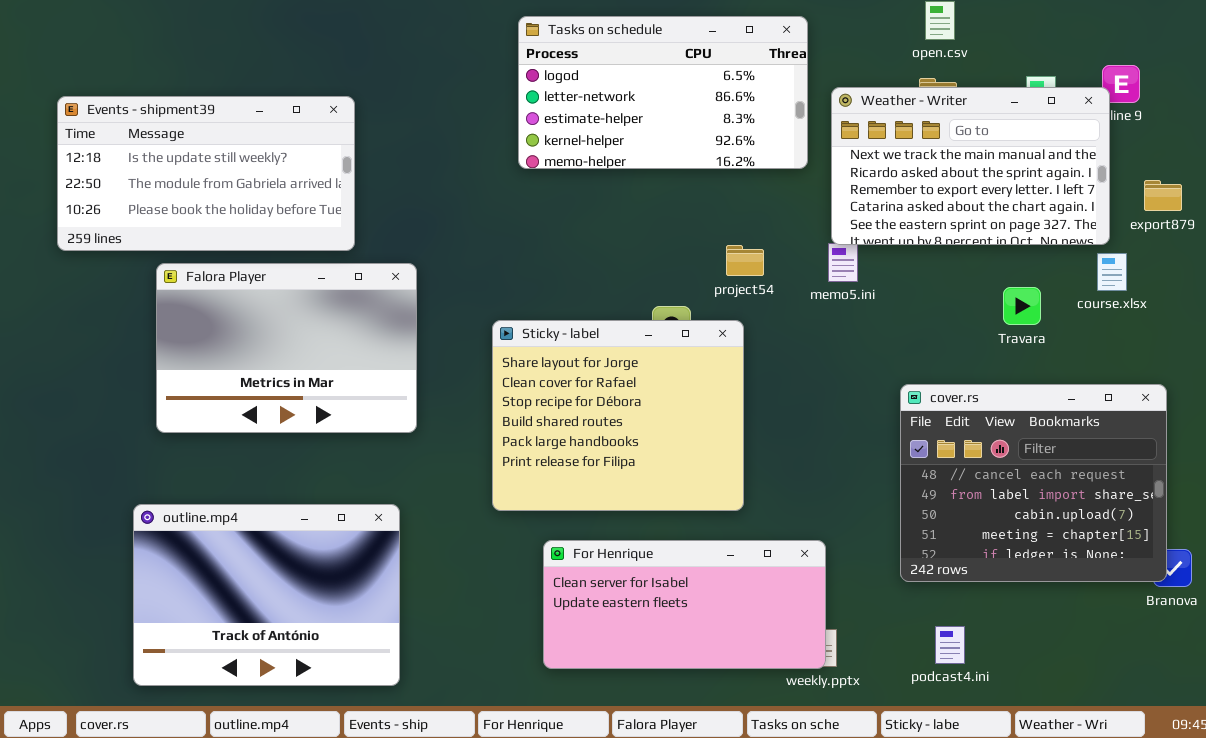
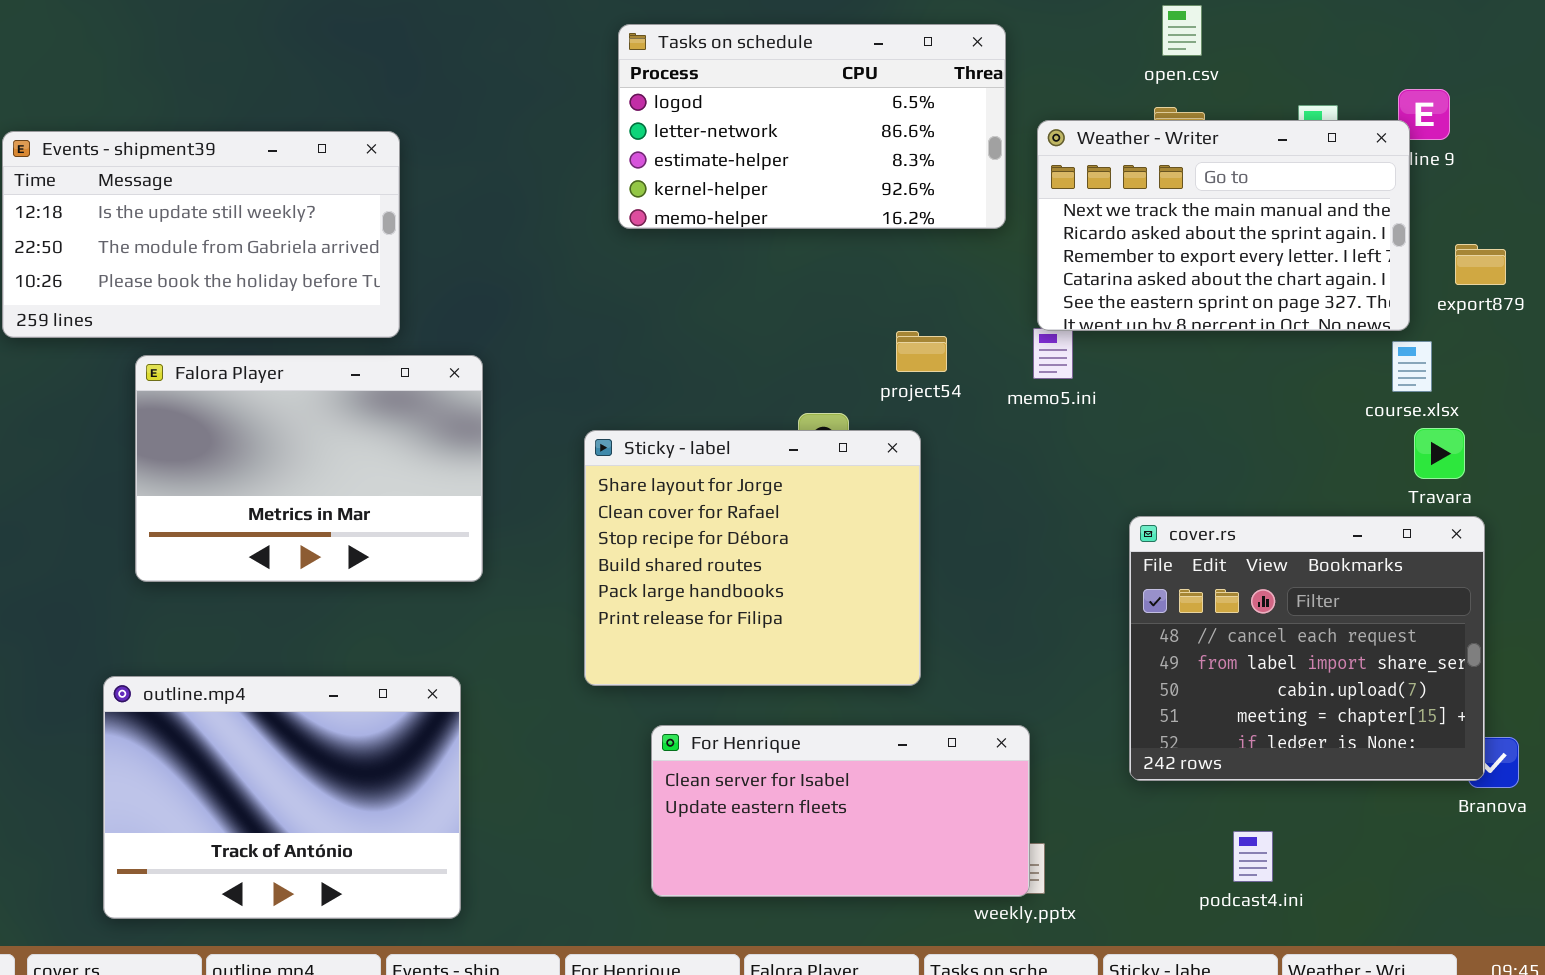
Travara: [1003,287,1041,325] -> [1414,428,1465,479], moved
podcast4.ini: [935,626,965,664] -> [1233,831,1273,882], moved

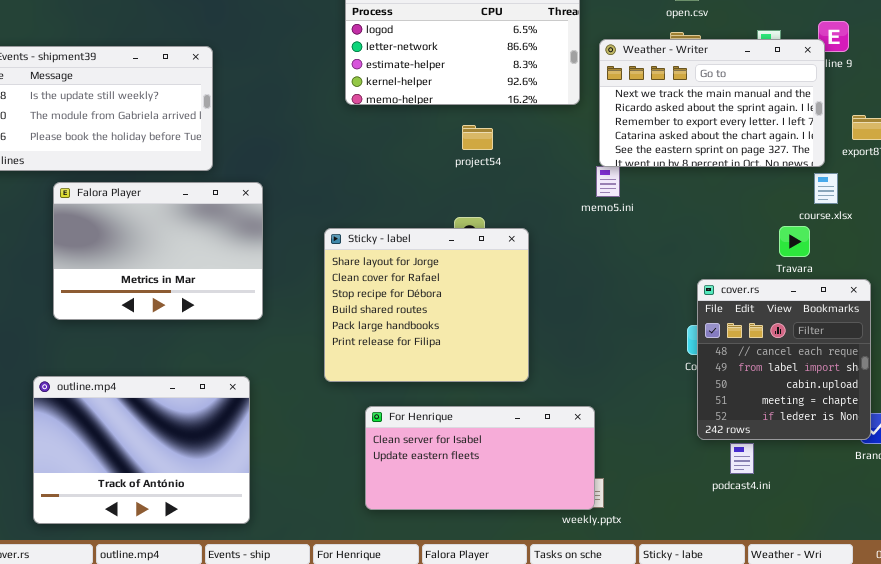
project54: [896,331,947,372] -> [462,125,493,150], moved
Travara: [1414,428,1465,479] -> [779,226,810,257], moved
cover.rs: [1129,516,1485,781] -> [697,279,871,440], resized
podcast4.ini: [1233,831,1273,882] -> [730,443,754,474], moved

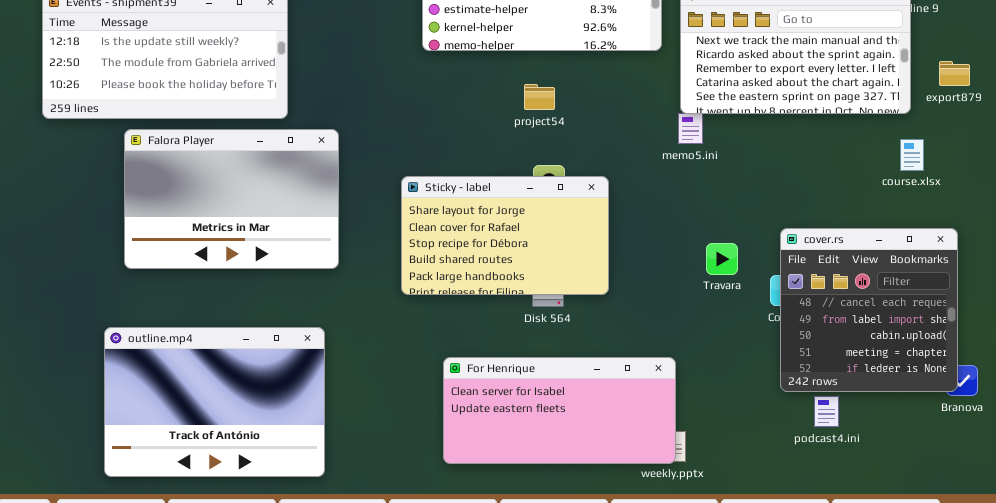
project54: [462,125,493,150] -> [524,84,555,110], moved
course.xlsx: [814,173,838,204] -> [900,139,924,171], moved
Travara: [779,226,810,257] -> [706,243,738,275], moved
Sticky - label: [324,228,529,382] -> [401,176,609,295], resized

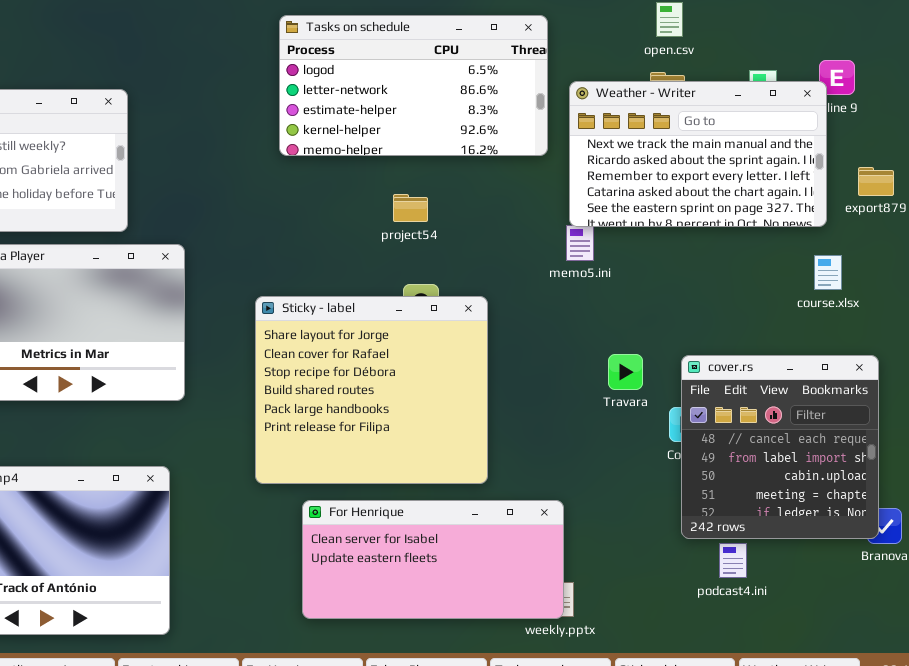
Sticky - label: [401,176,609,295] -> [255,296,488,484], resized
Travara: [706,243,738,275] -> [608,354,643,390], moved

